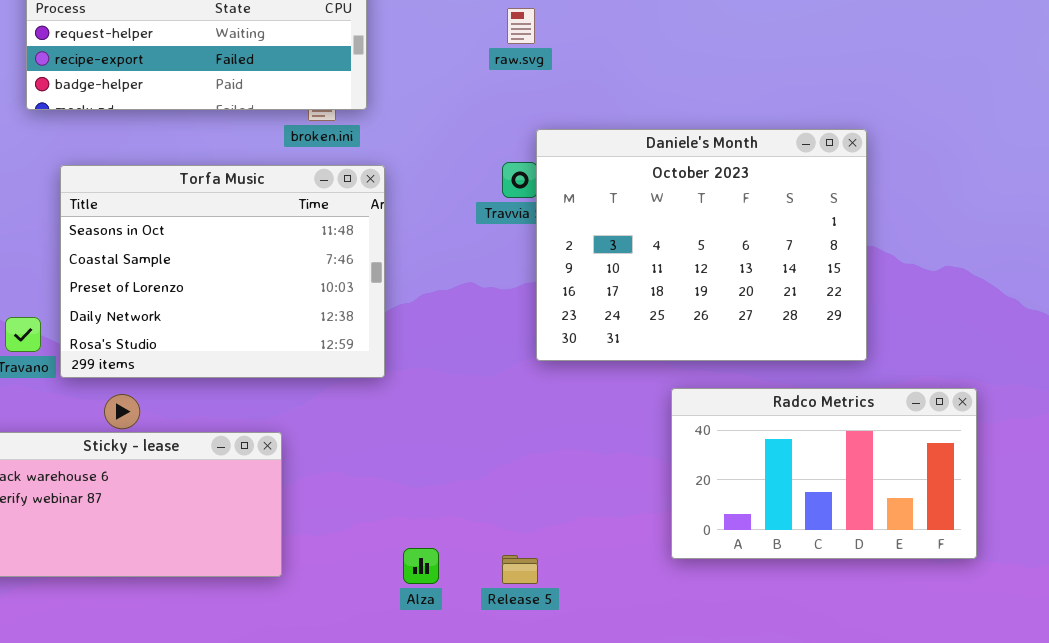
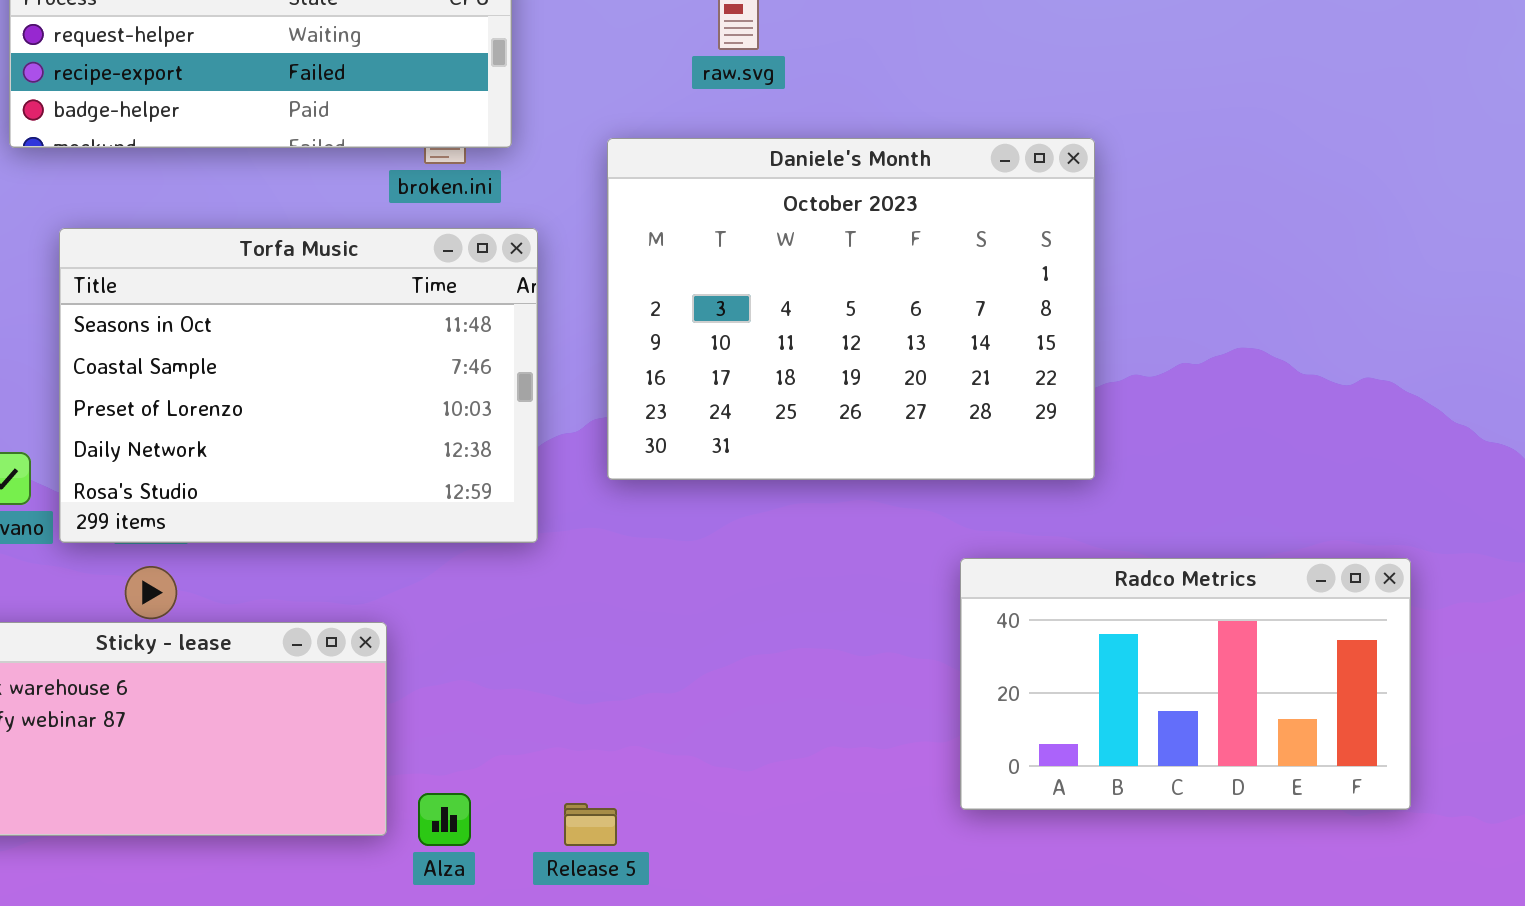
Daniele's Month: [536,129,867,361] -> [607,138,1095,480], moved
Alza: [403,548,439,584] -> [418,793,471,846], moved
Release 5: [502,555,538,584] -> [564,803,617,846], moved

